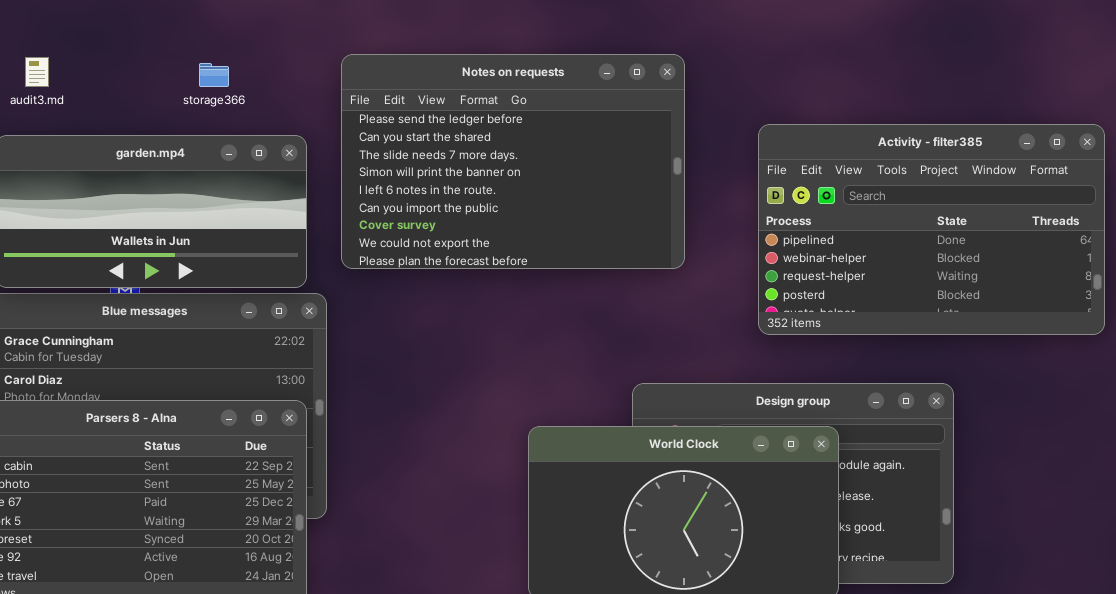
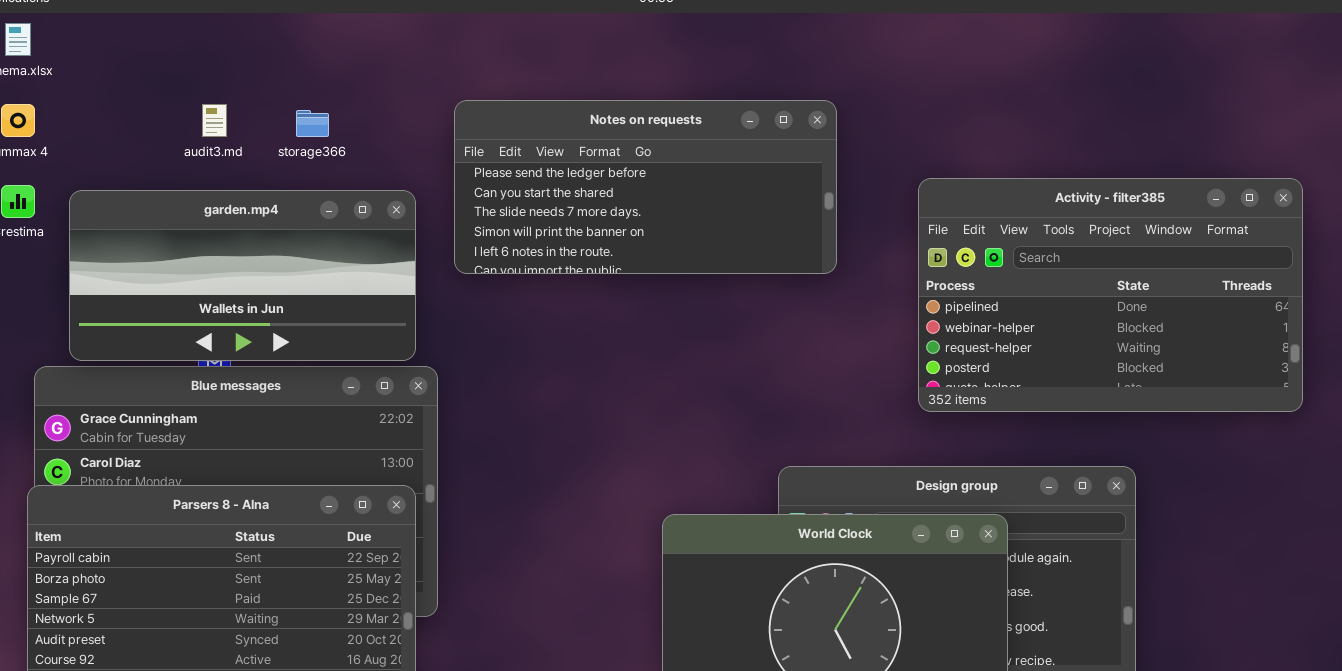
Notes on requests: [341,54,685,269] -> [454,100,837,274], resized
audit3.md: [25,57,49,87] -> [202,104,227,137], moved

